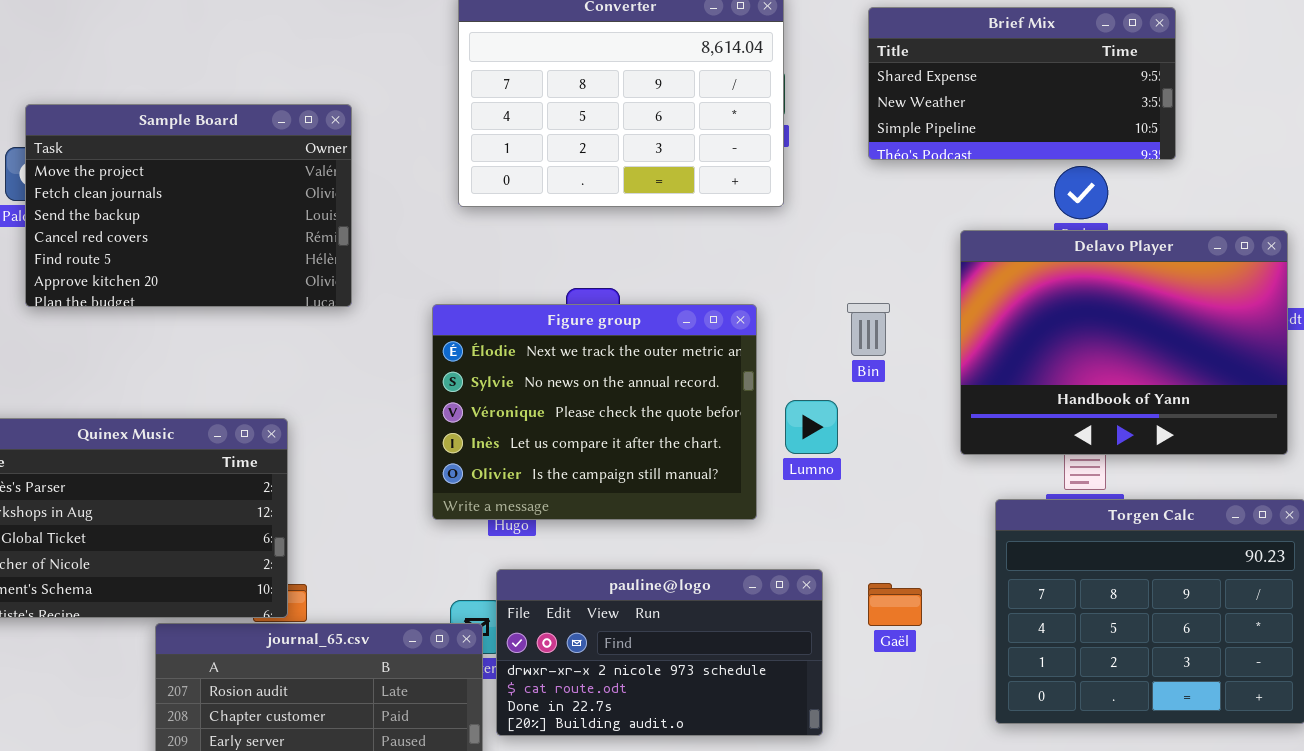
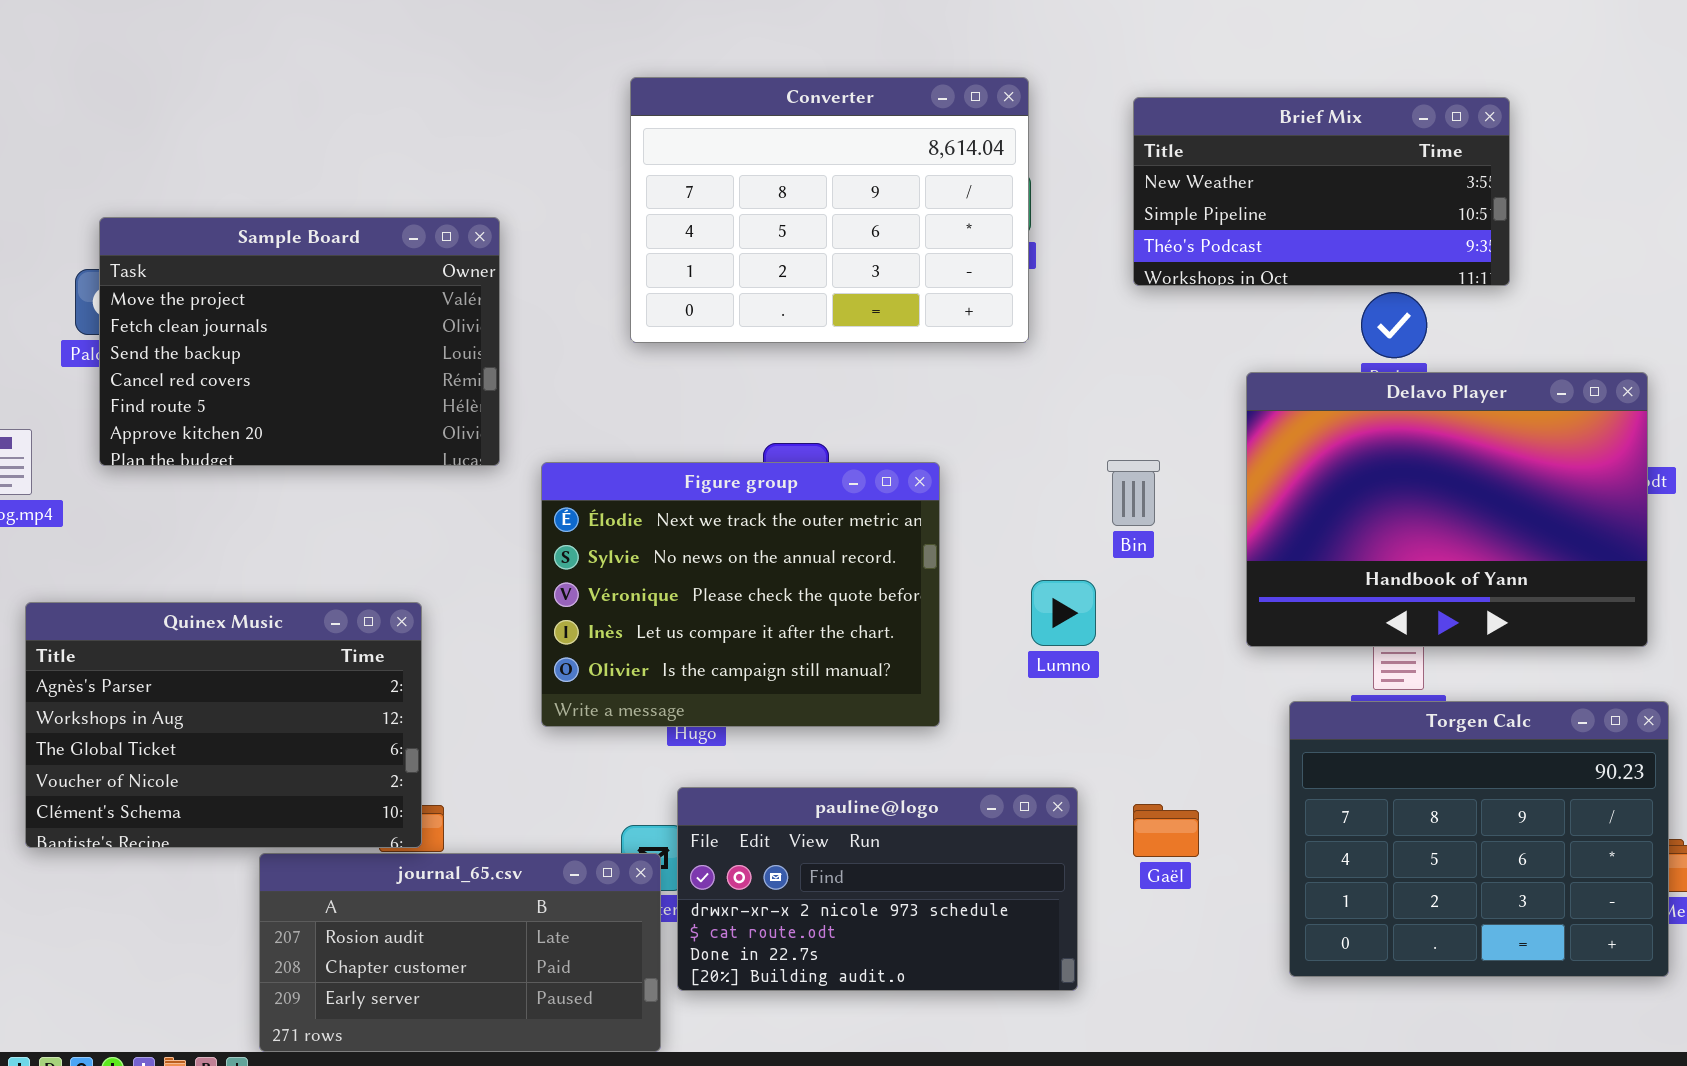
Brief Mix: [868,7,1176,160] -> [1133,97,1510,286], scrolled down 1 row
Figure group: [432,304,757,520] -> [541,462,940,727], moved

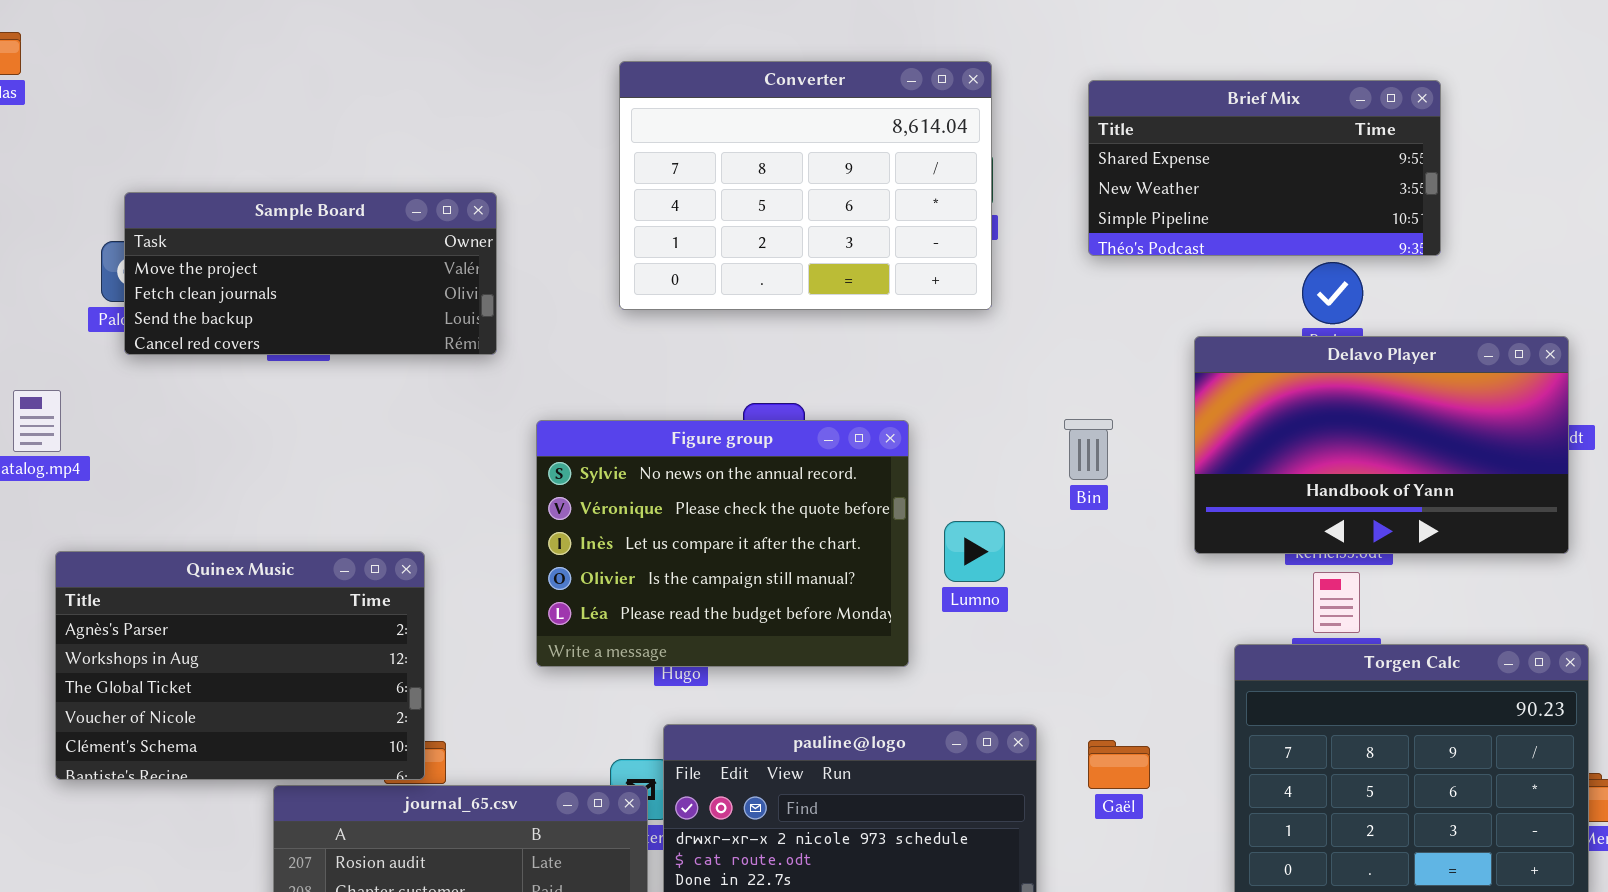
Brief Mix: [1133,97,1510,286] -> [1088,80,1441,256], scrolled up 1 row
Sample Board: [99,217,500,466] -> [124,192,497,355], resized
Delavo Player: [1246,372,1648,647] -> [1194,336,1569,554], resized
Figure group: [541,462,940,727] -> [536,420,909,667], scrolled down 1 row
Lumno: [1031,580,1096,646] -> [944,521,1005,582], moved

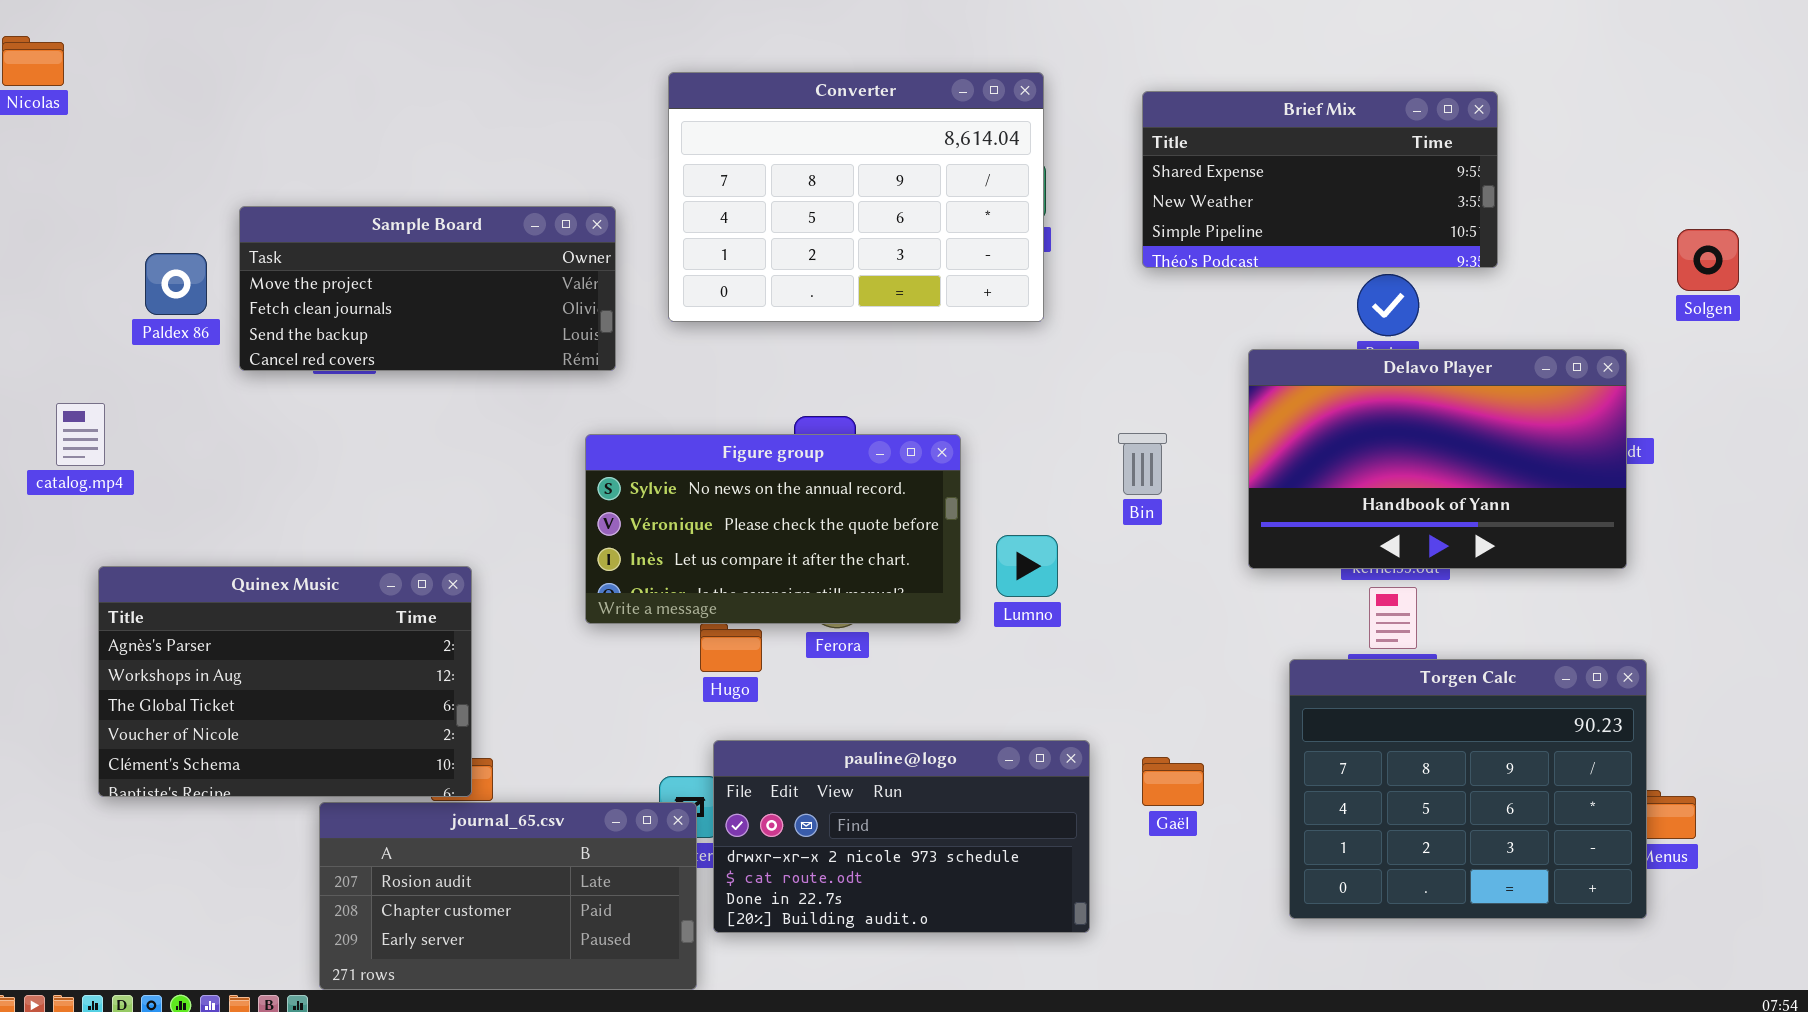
Sample Board: [124,192,497,355] -> [239,206,616,371], moved
Figure group: [536,420,909,667] -> [585,434,961,624], resized

